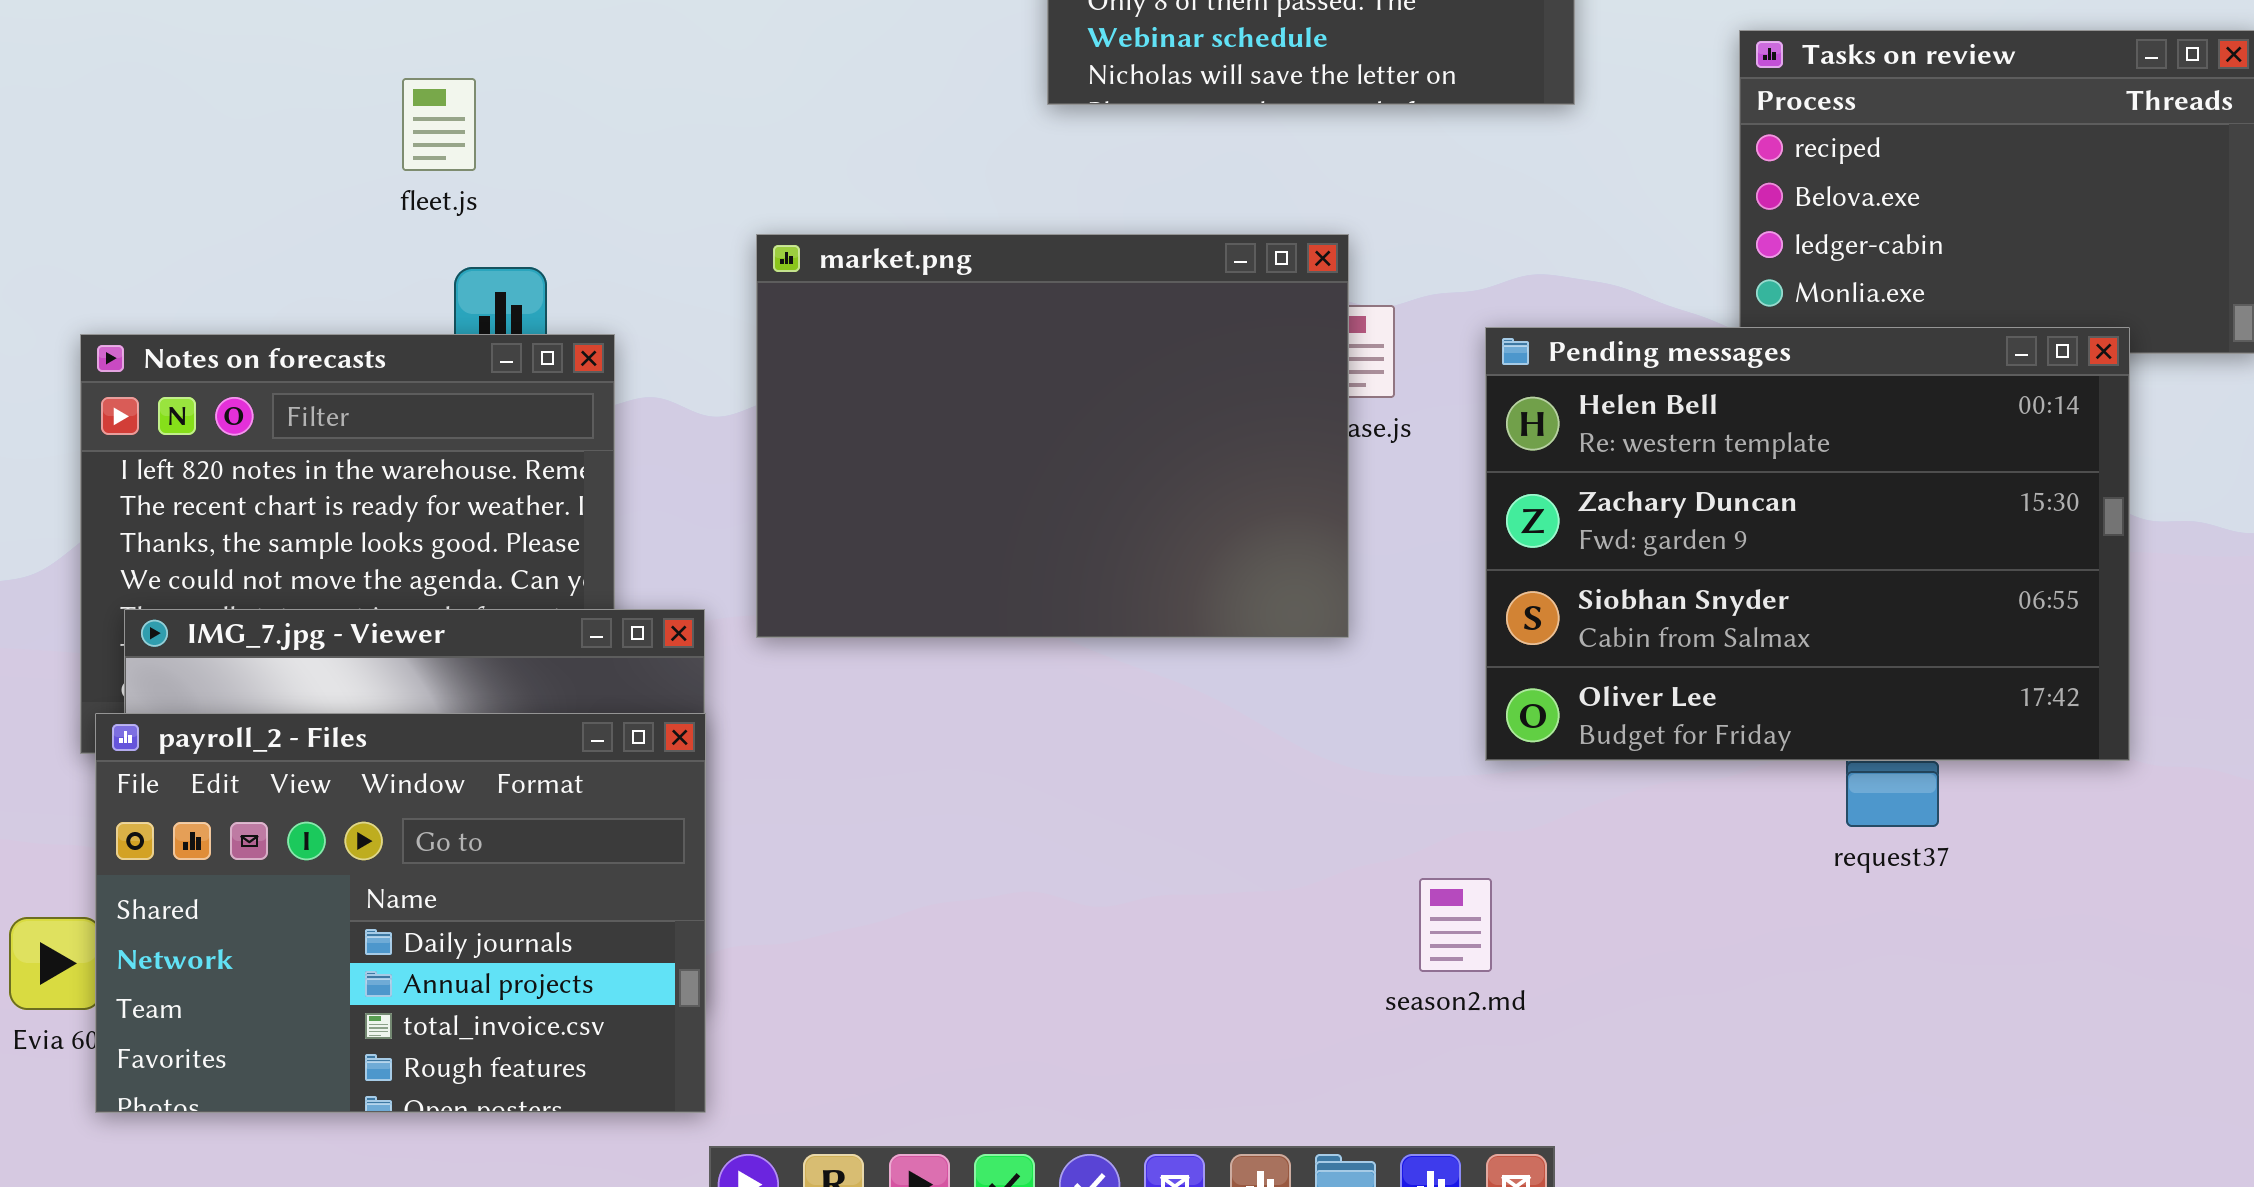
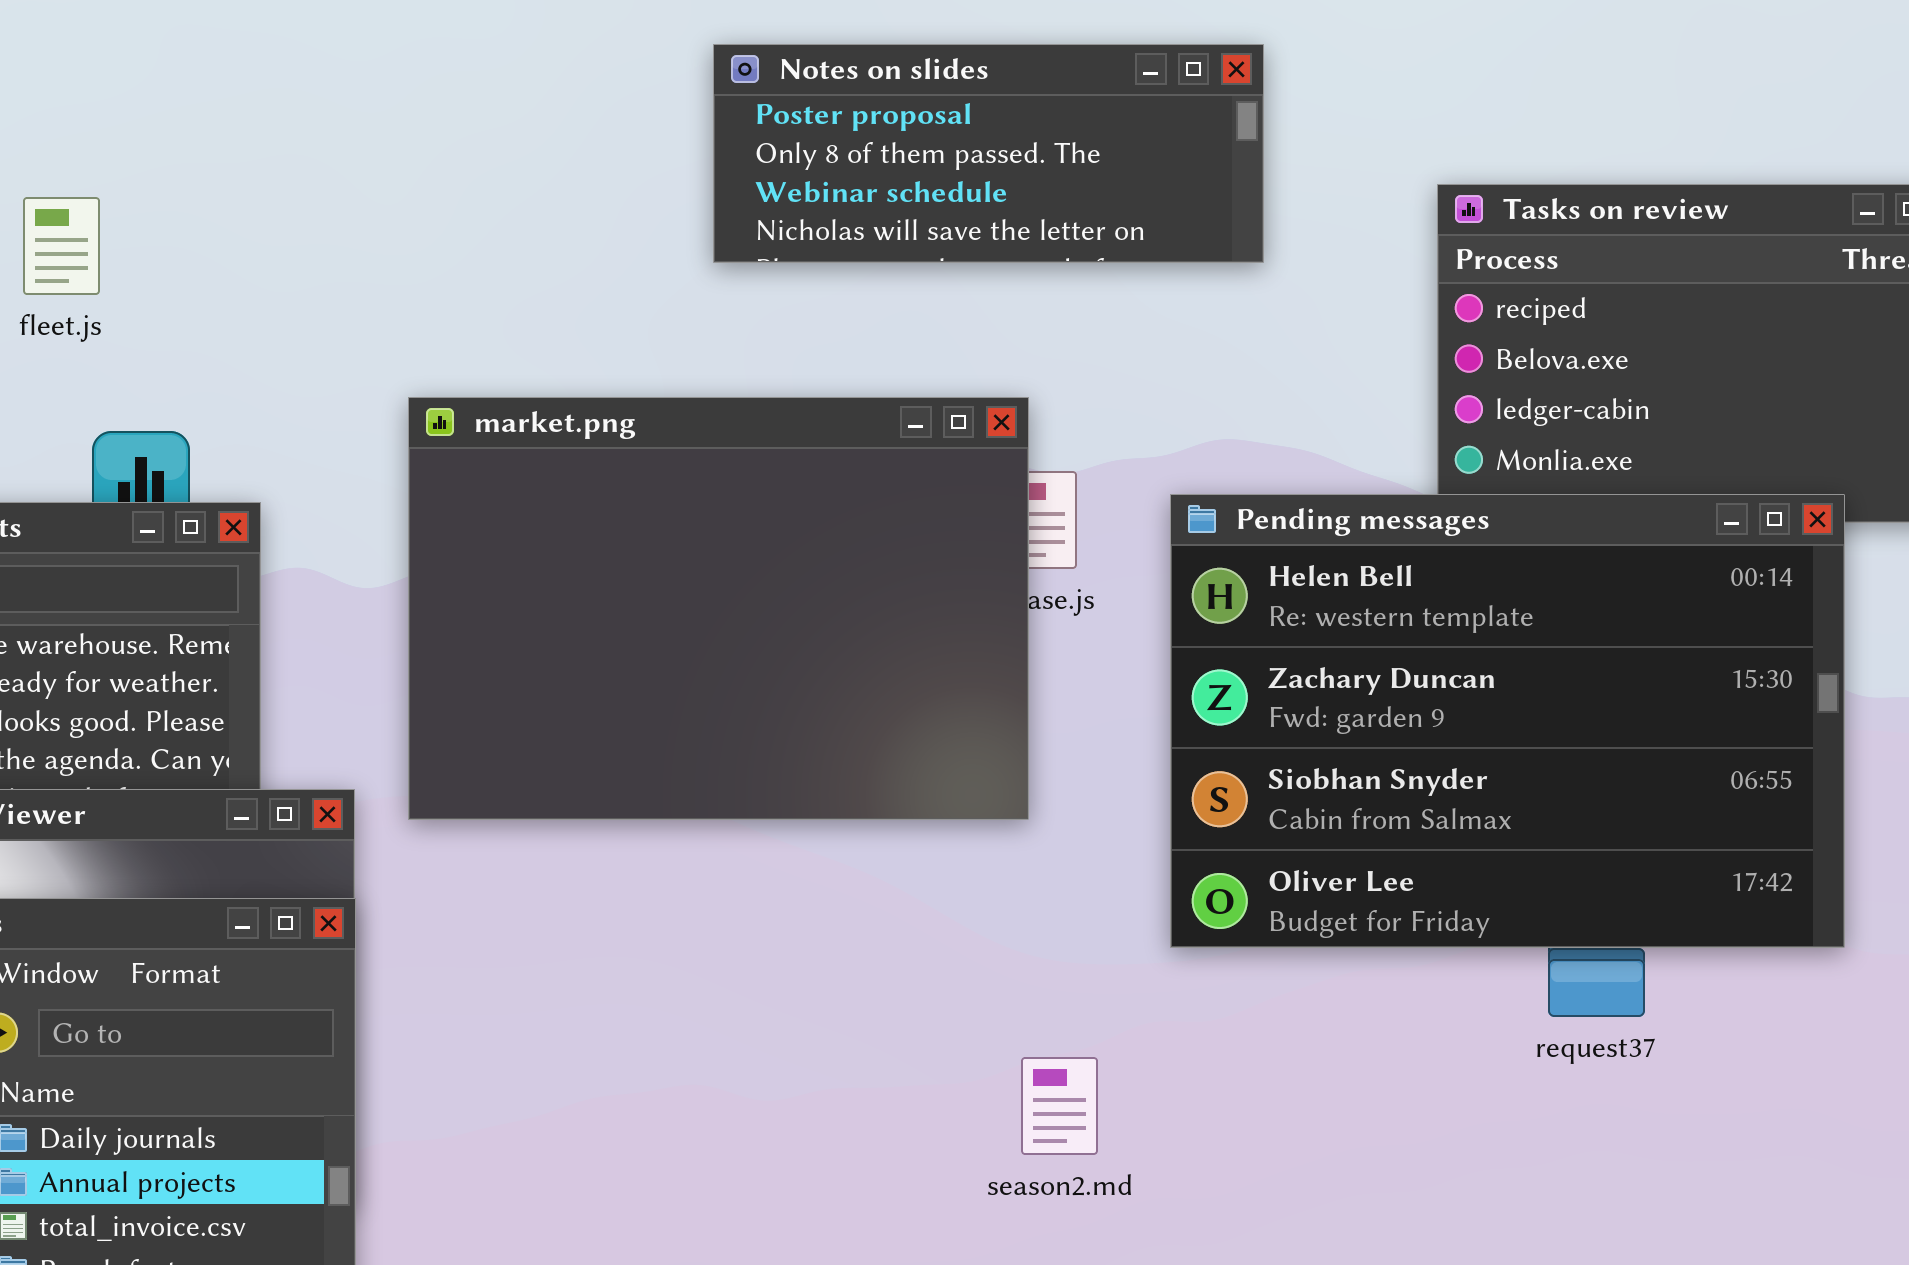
fleet.js: [402,78,476,171] -> [23,197,100,295], moved
season2.md: [1419,878,1492,972] -> [1021,1057,1098,1155], moved

